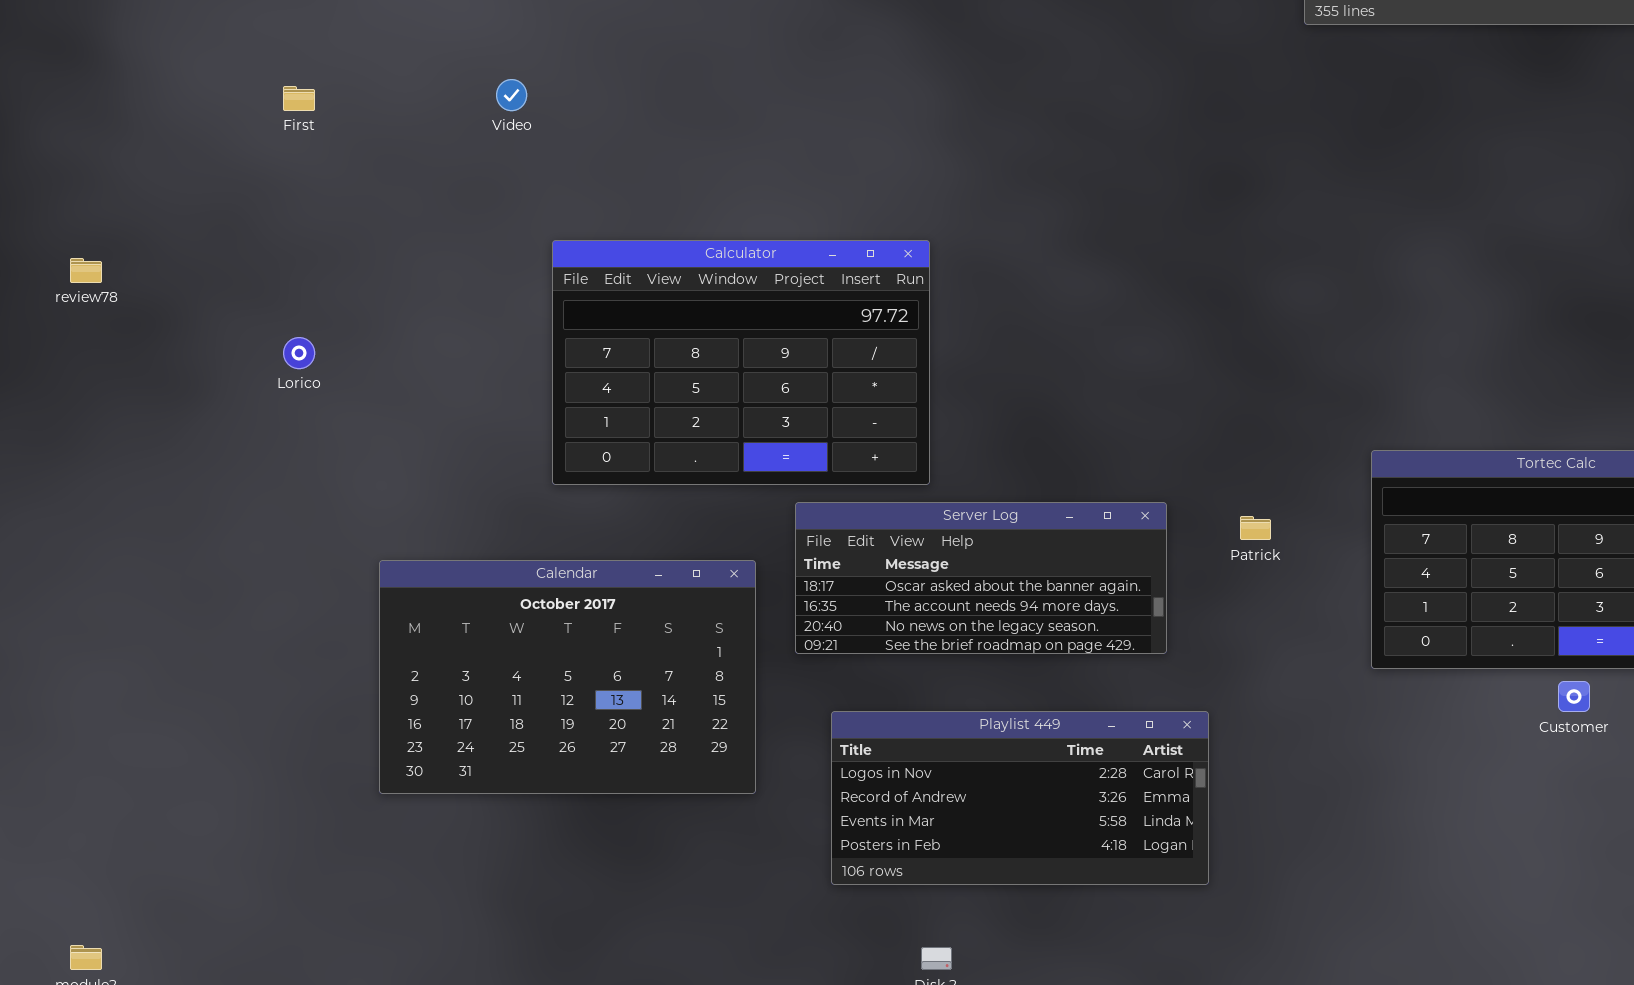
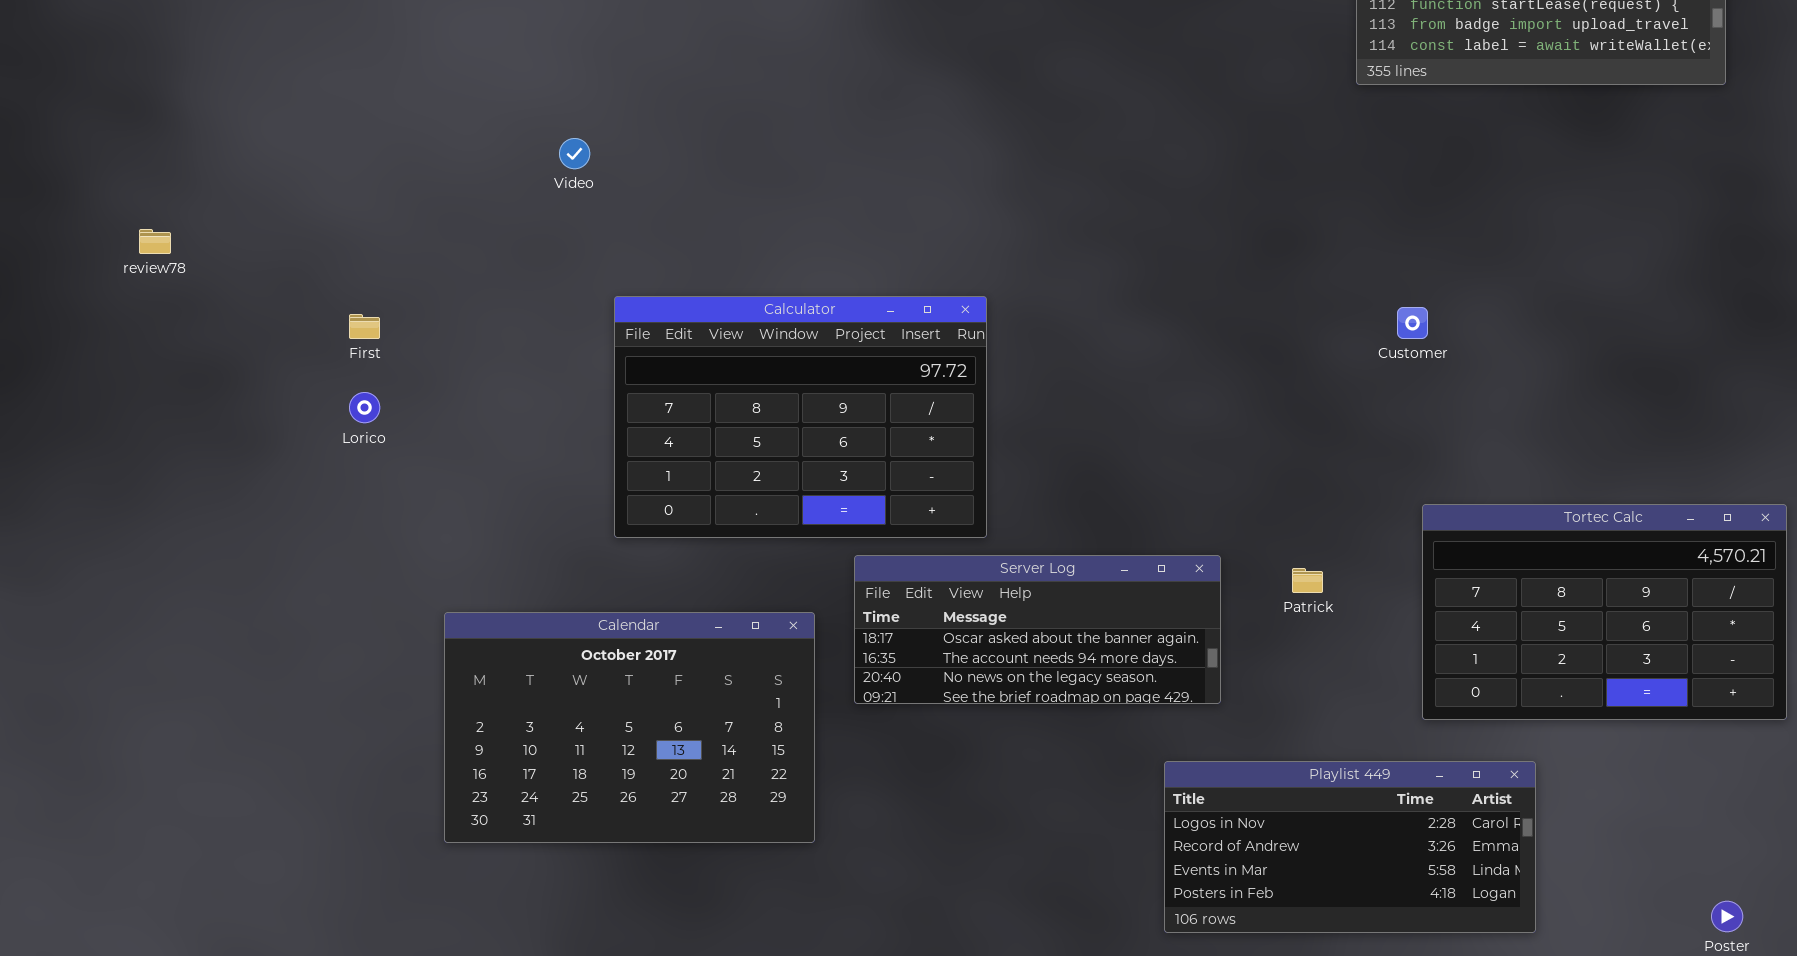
First: [283,86,315,111] -> [349,314,380,339], moved
review78: [70,258,102,283] -> [139,229,171,254], moved
Customer: [1558,681,1590,712] -> [1397,307,1428,339], moved
Playlist 449: [831,711,1209,885] -> [1164,761,1536,933], moved

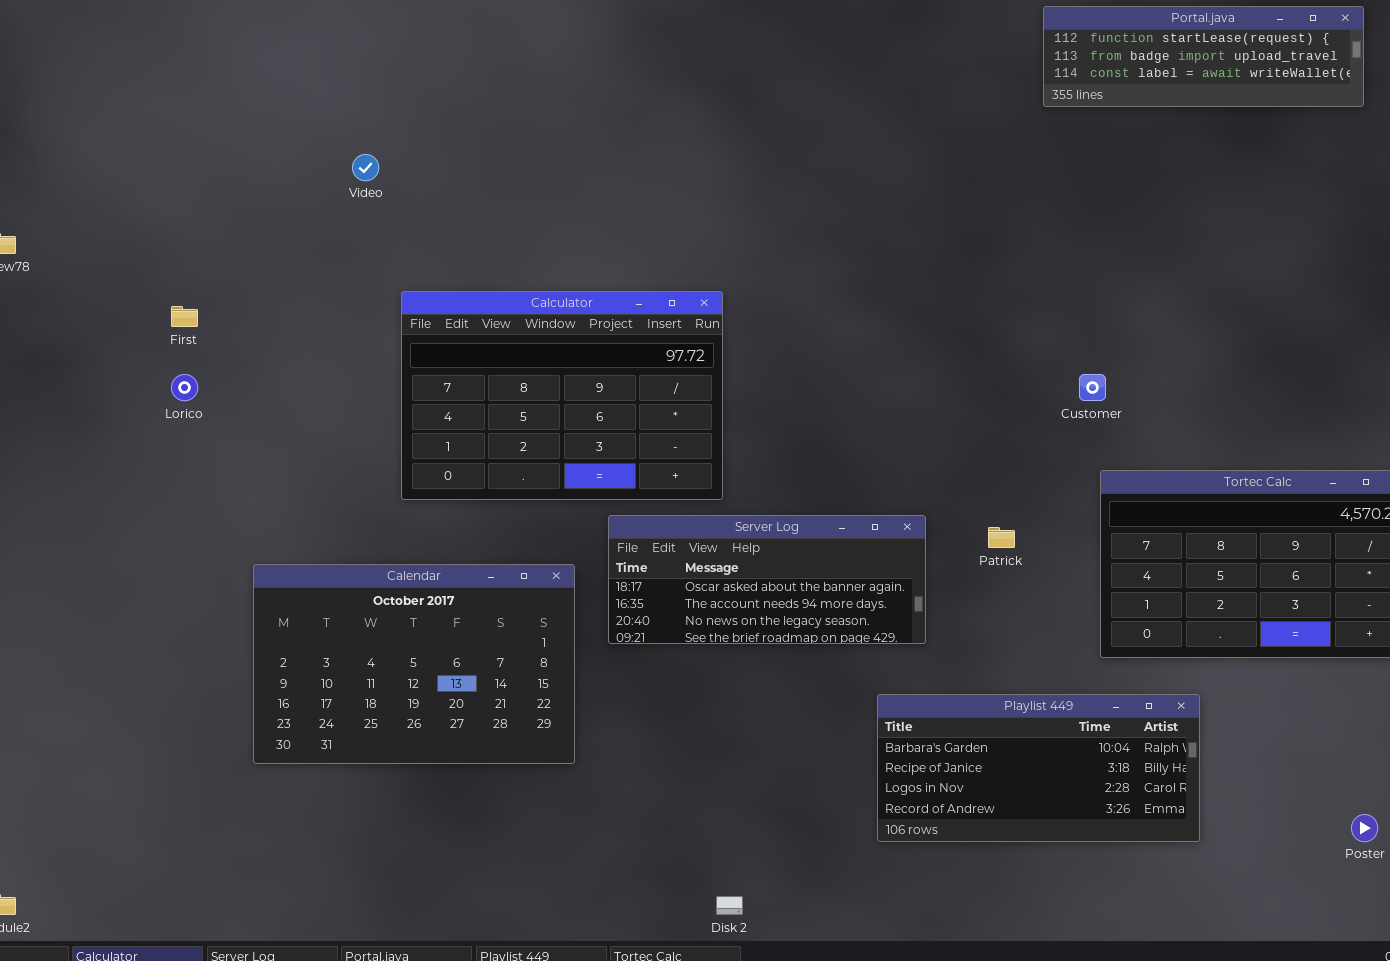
Customer: [1397,307,1428,339] -> [1079,374,1106,401], moved
Playlist 449: [1164,761,1536,933] -> [877,694,1200,842], scrolled up 2 rows

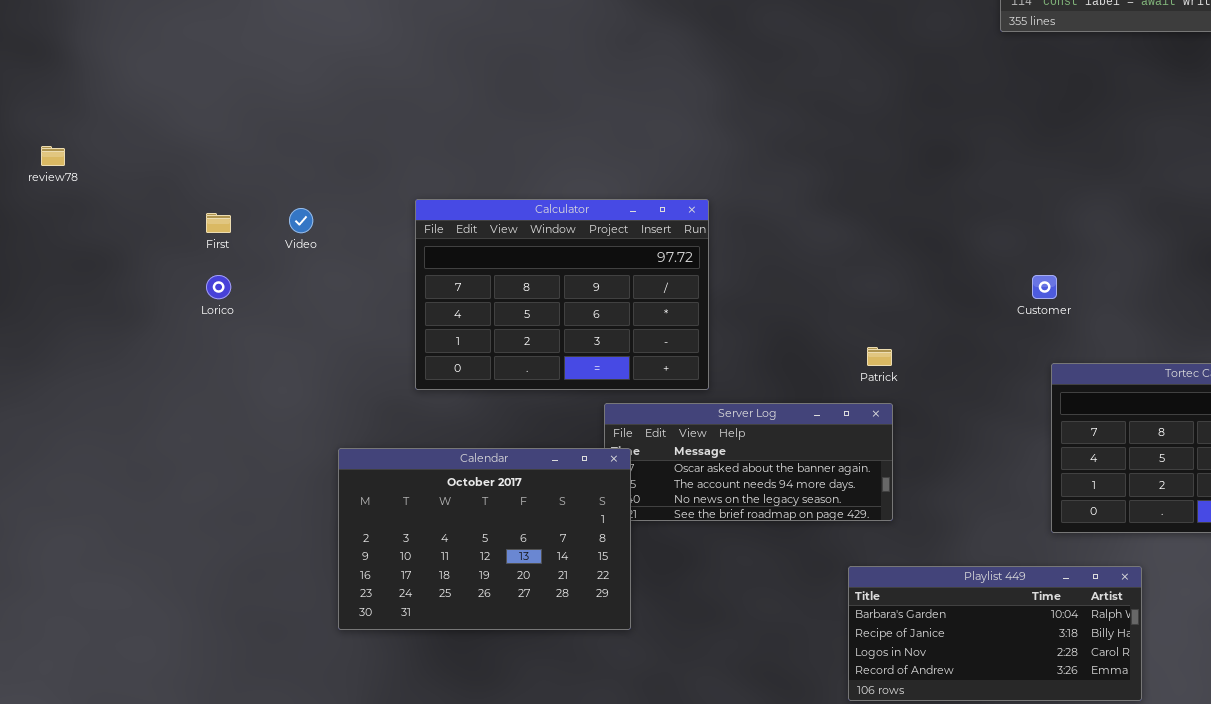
Video: [352,154,379,181] -> [289,208,313,233], moved
Patrick: [988,527,1015,548] -> [867,347,892,366], moved
Calendar: [253,564,575,764] -> [338,448,631,630], moved

